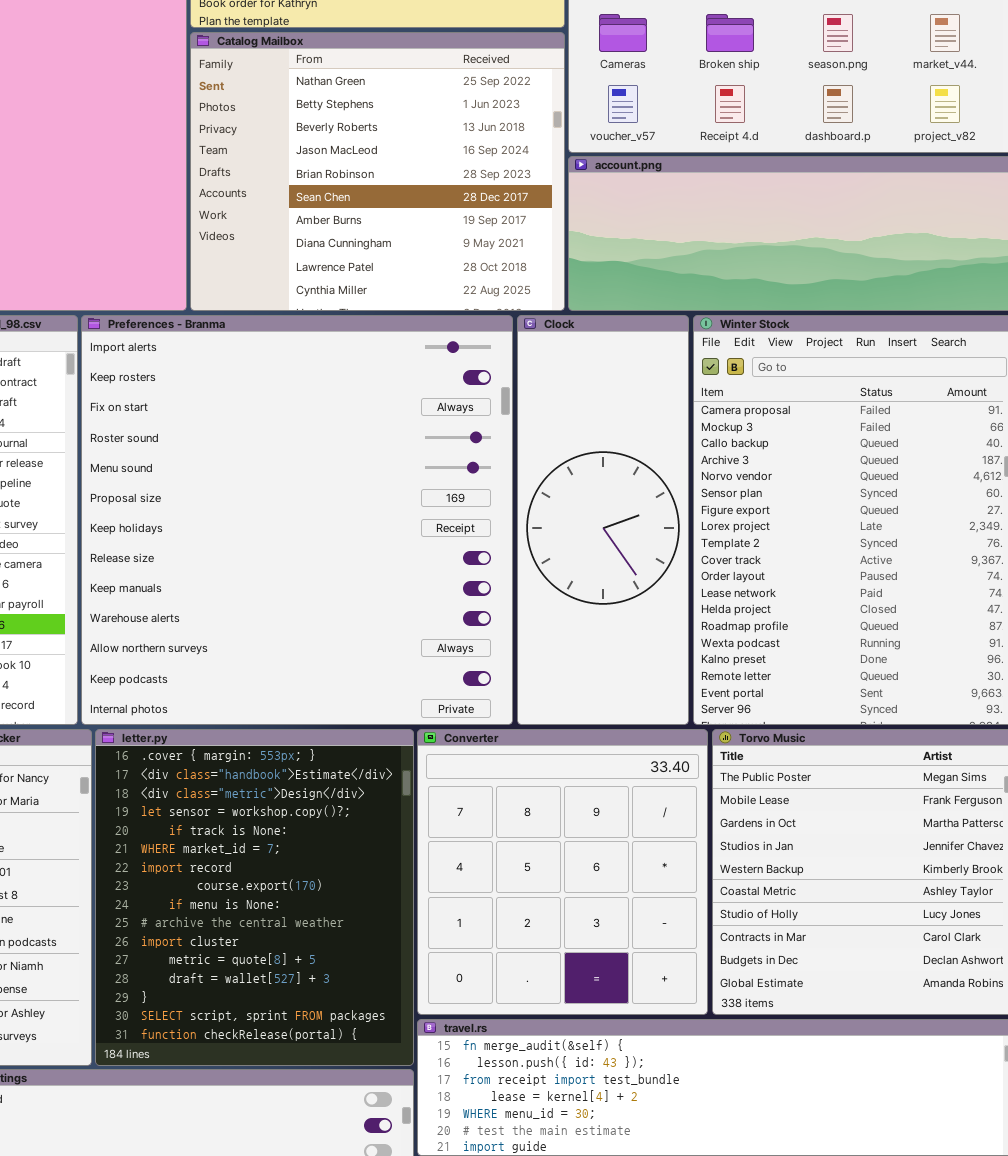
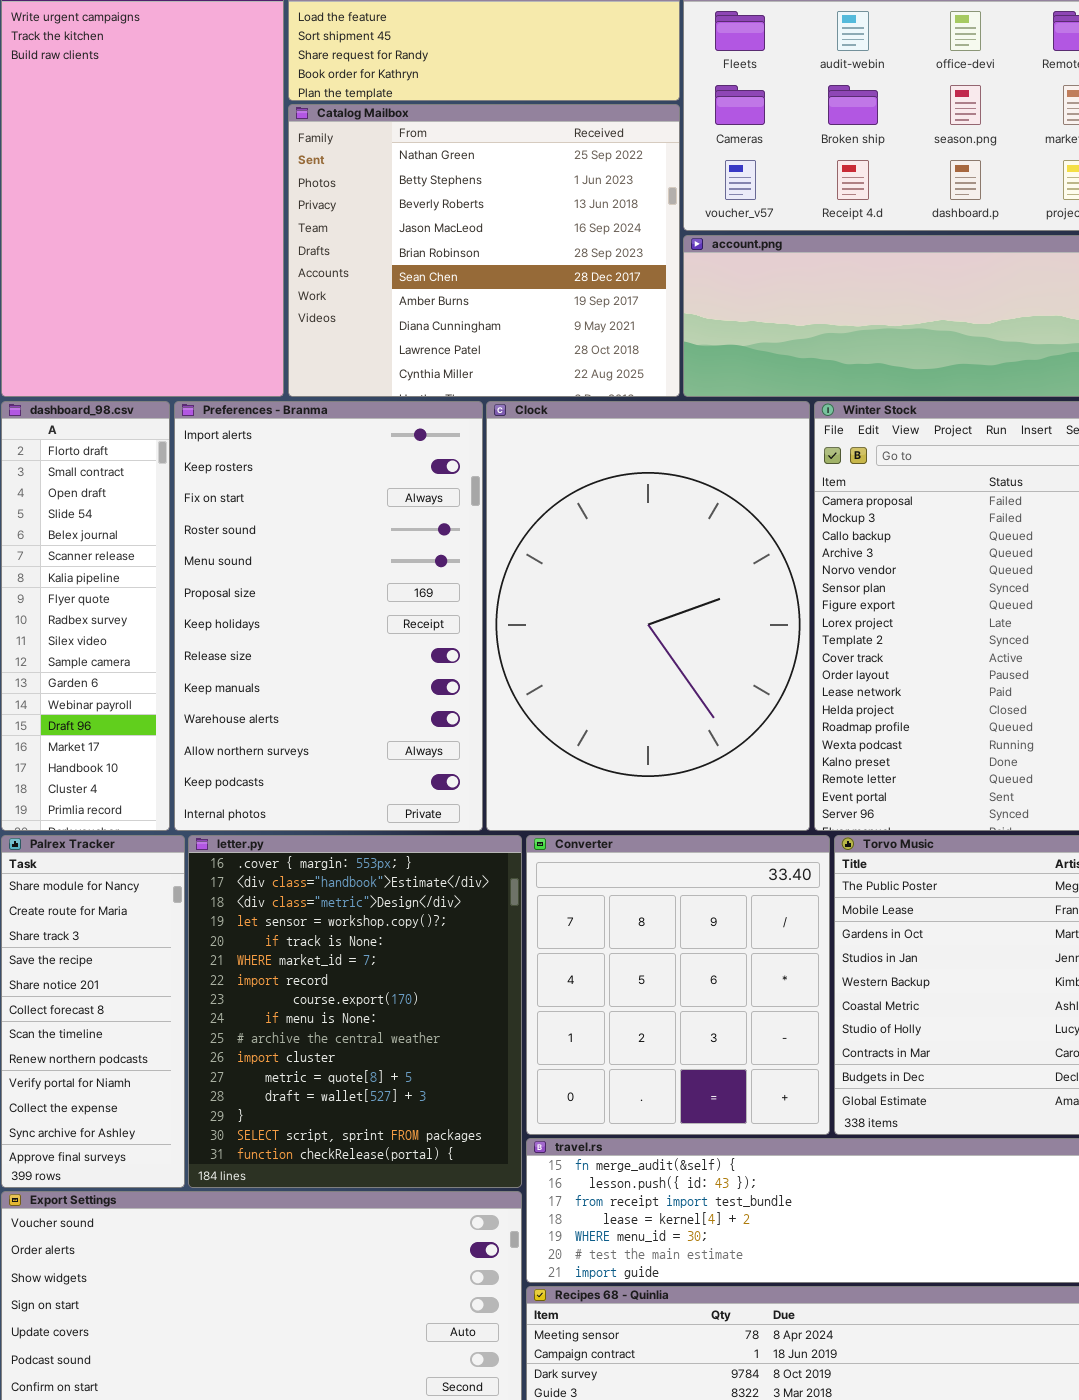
Preferences - Branma: [81,315,513,725] -> [174,401,483,831], resized
Clock: [517,315,689,725] -> [486,401,810,831], resized

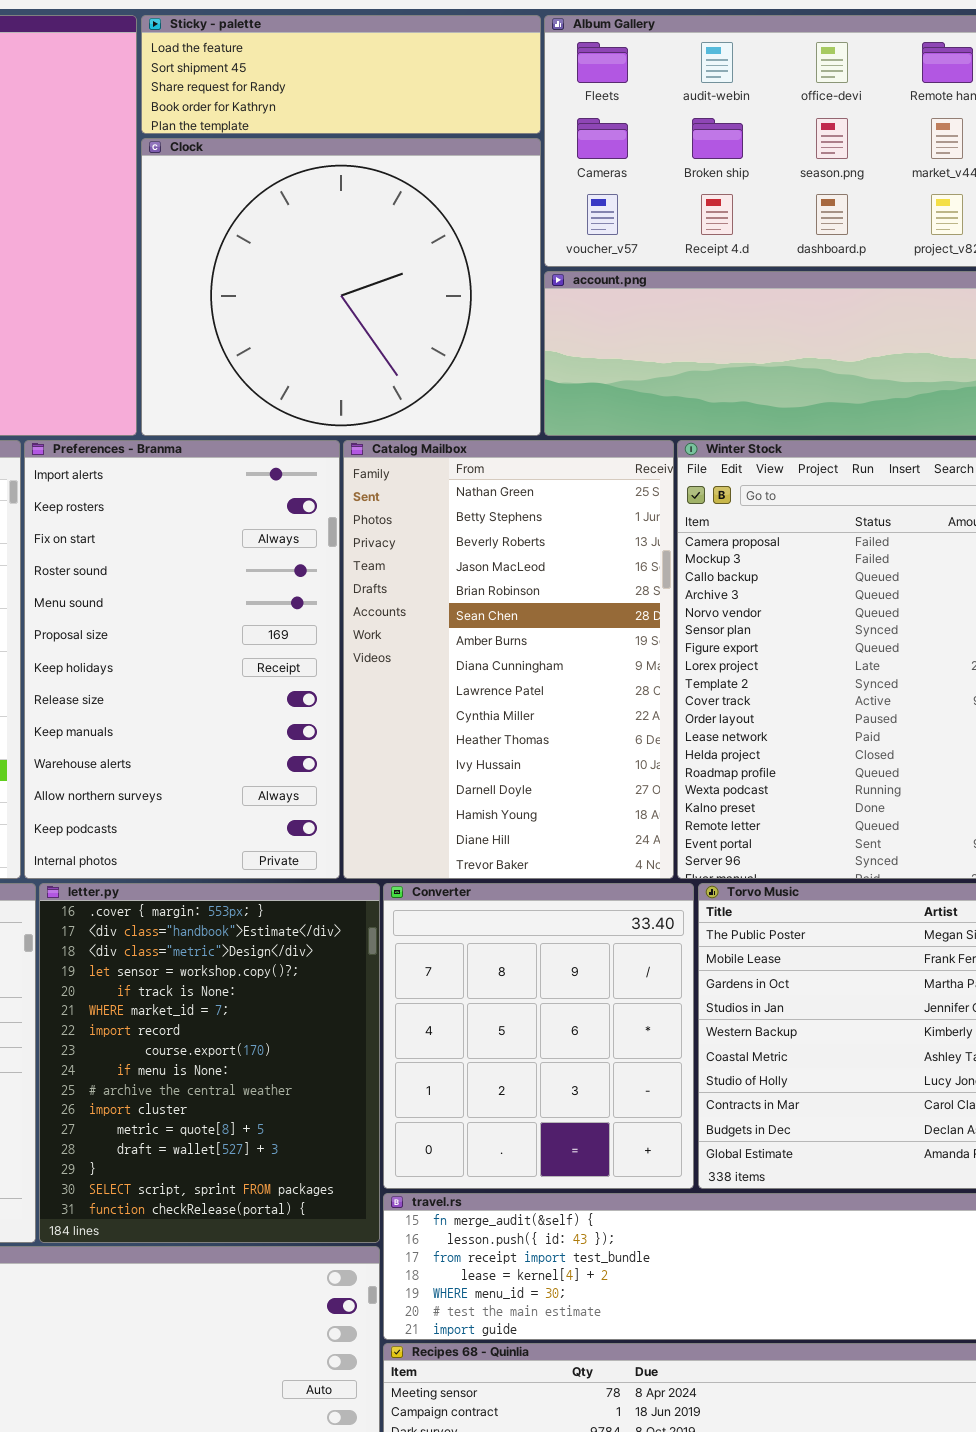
Catalog Mailbox: [288,104,680,397] -> [343,440,674,879], moved, resized
Clock: [486,401,810,831] -> [141,138,541,436], moved, resized

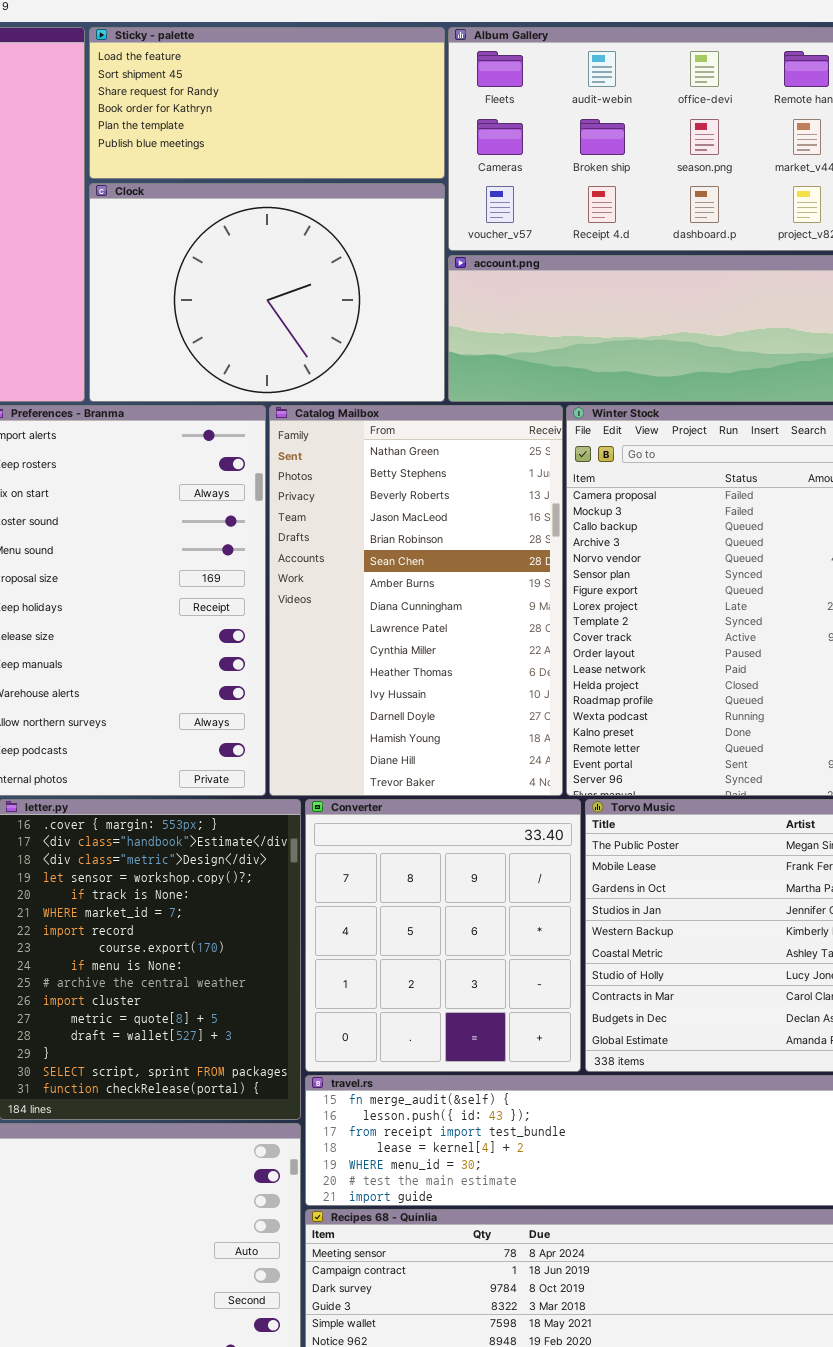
Sticky - palette: [141,15,541,134] -> [89,27,445,179], resized
Clock: [141,138,541,436] -> [89,183,445,402], resized

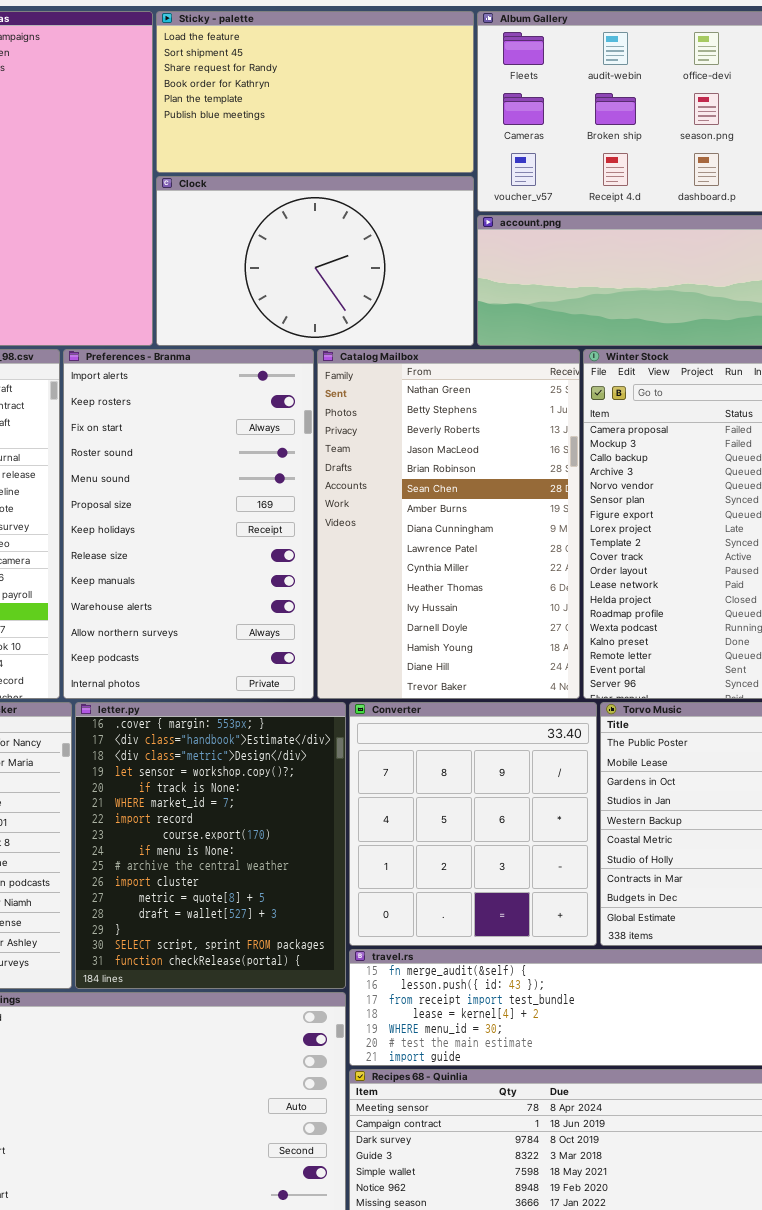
Sticky - palette: [89,27,445,179] -> [156,11,474,173], resized
Clock: [89,183,445,402] -> [156,176,474,346], resized

